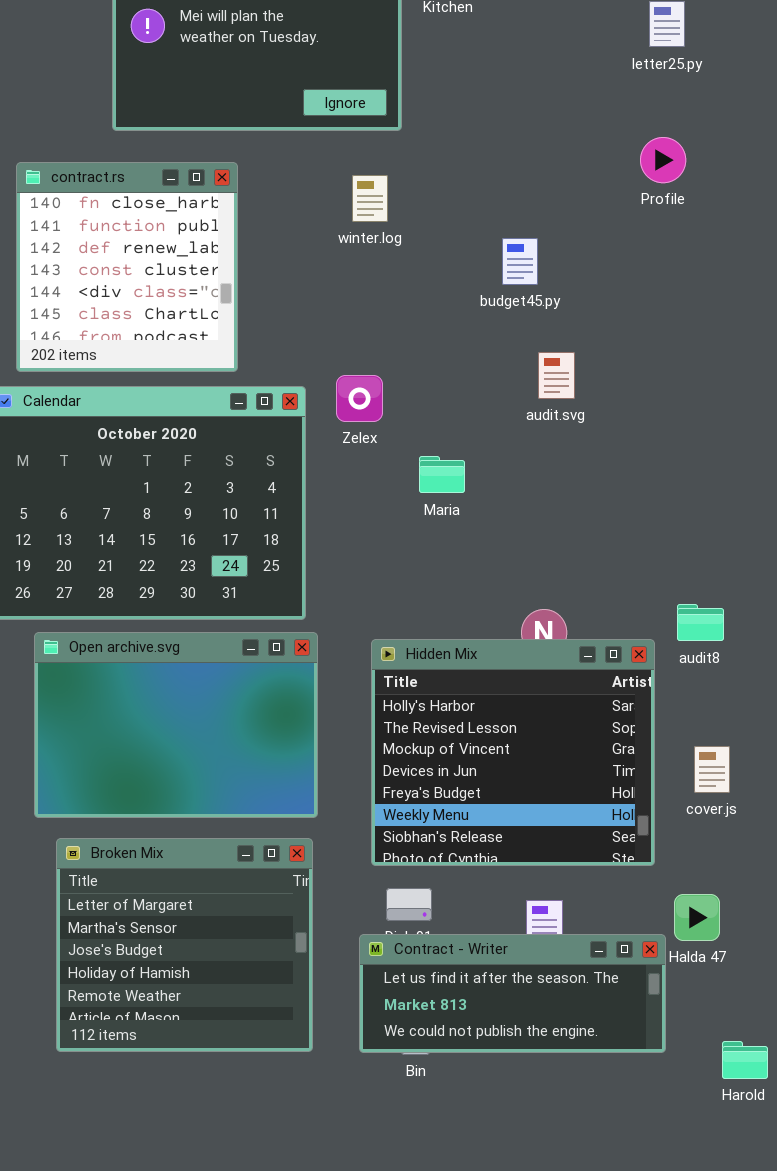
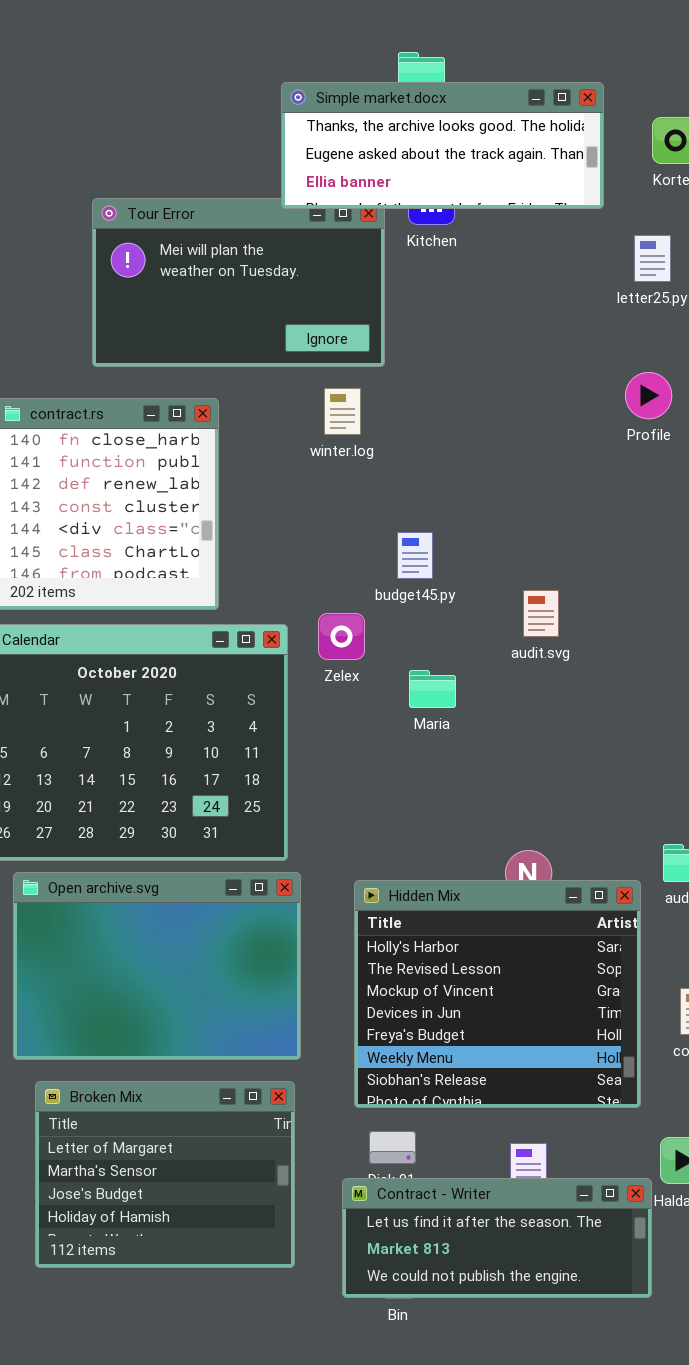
winter.log: [352,175,388,222] -> [324,388,361,435], moved
budget45.py: [502,238,538,285] -> [397,532,433,579], moved
Maria: [419,456,465,493] -> [409,670,456,708], moved
Broken Mix: [56,838,313,1052] -> [35,1081,295,1268], resized

